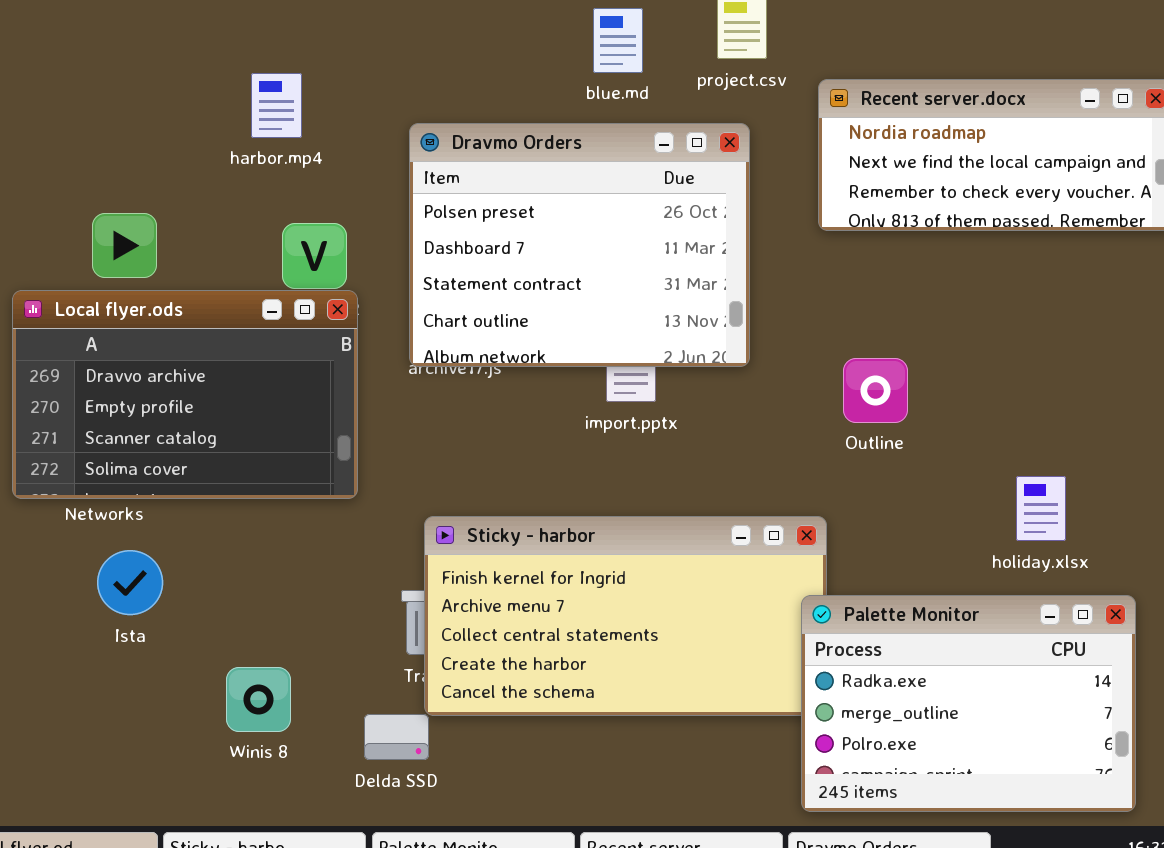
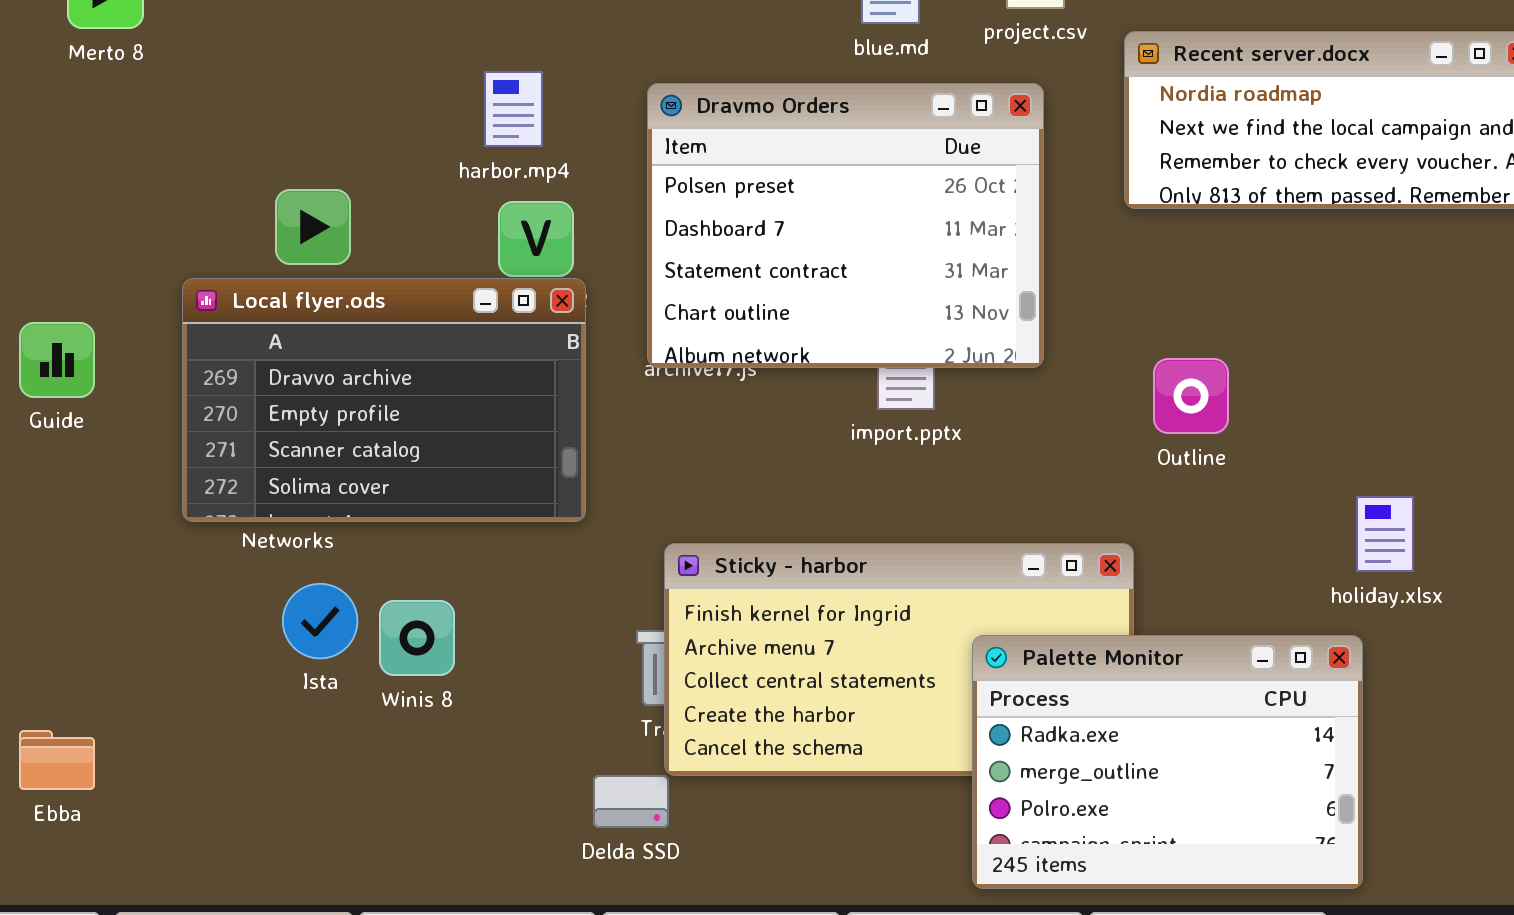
harbor.mp4: [251,73,302,138] -> [484,71,543,147], moved
Palette Monitor: [801,595,1136,812] -> [972,635,1363,889], moved
Winis 8: [226,667,291,732] -> [379,600,455,676], moved

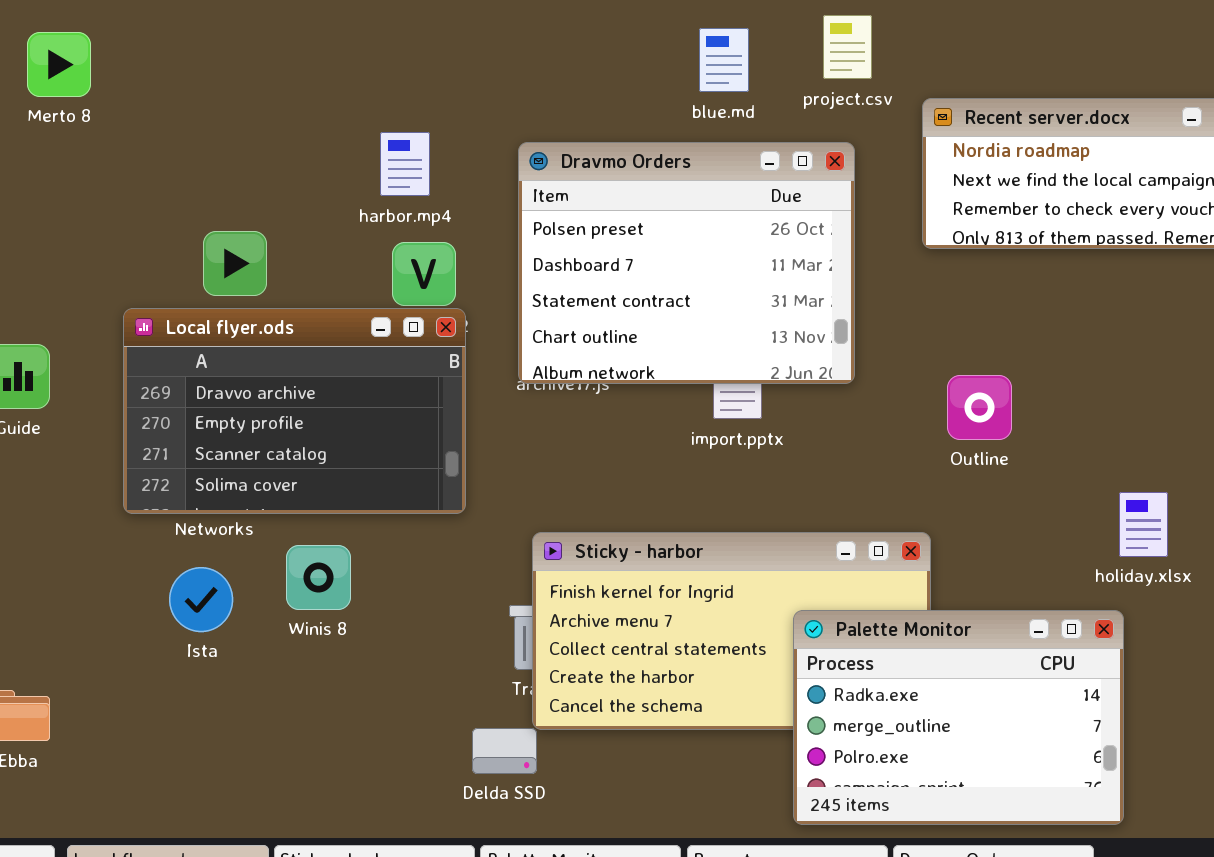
Ista: [282,583,358,659] -> [169,567,233,632], moved
Winis 8: [379,600,455,676] -> [286,545,351,610], moved

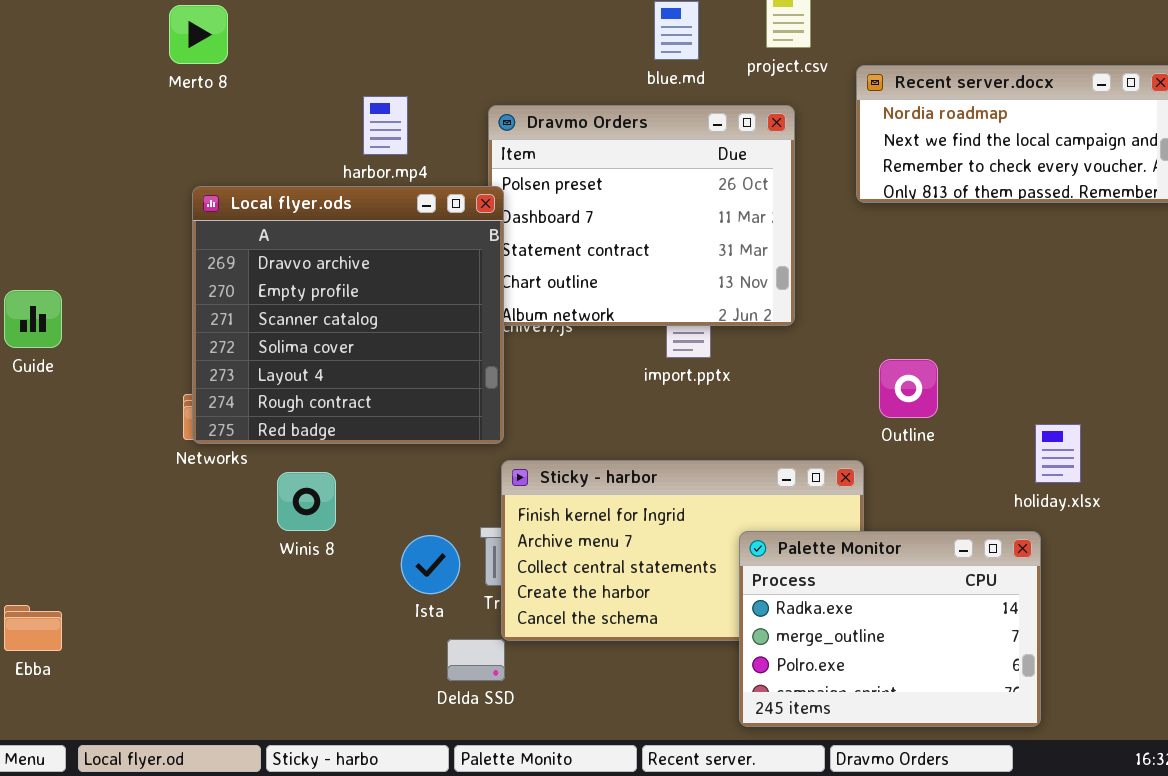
Merto 8: [27,32,91,97] -> [169,5,228,64], moved
Local flyer.ods: [123,308,466,514] -> [192,186,504,444], moved, resized
Outline: [947,375,1012,440] -> [879,359,938,418], moved
Ista: [169,567,233,632] -> [401,535,460,594], moved

